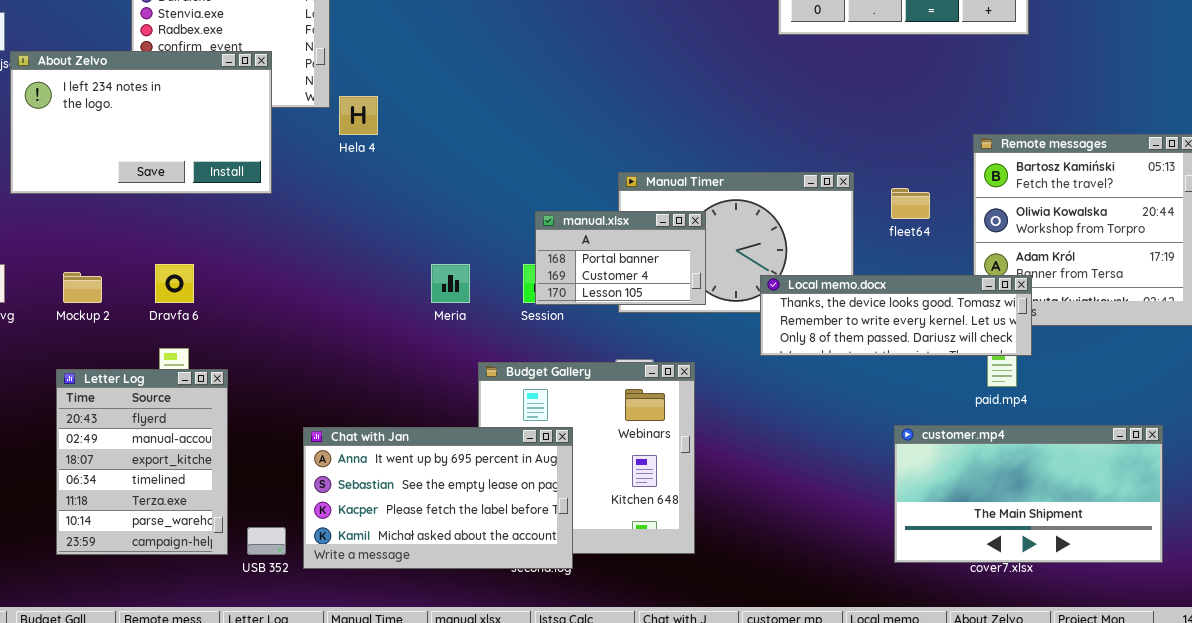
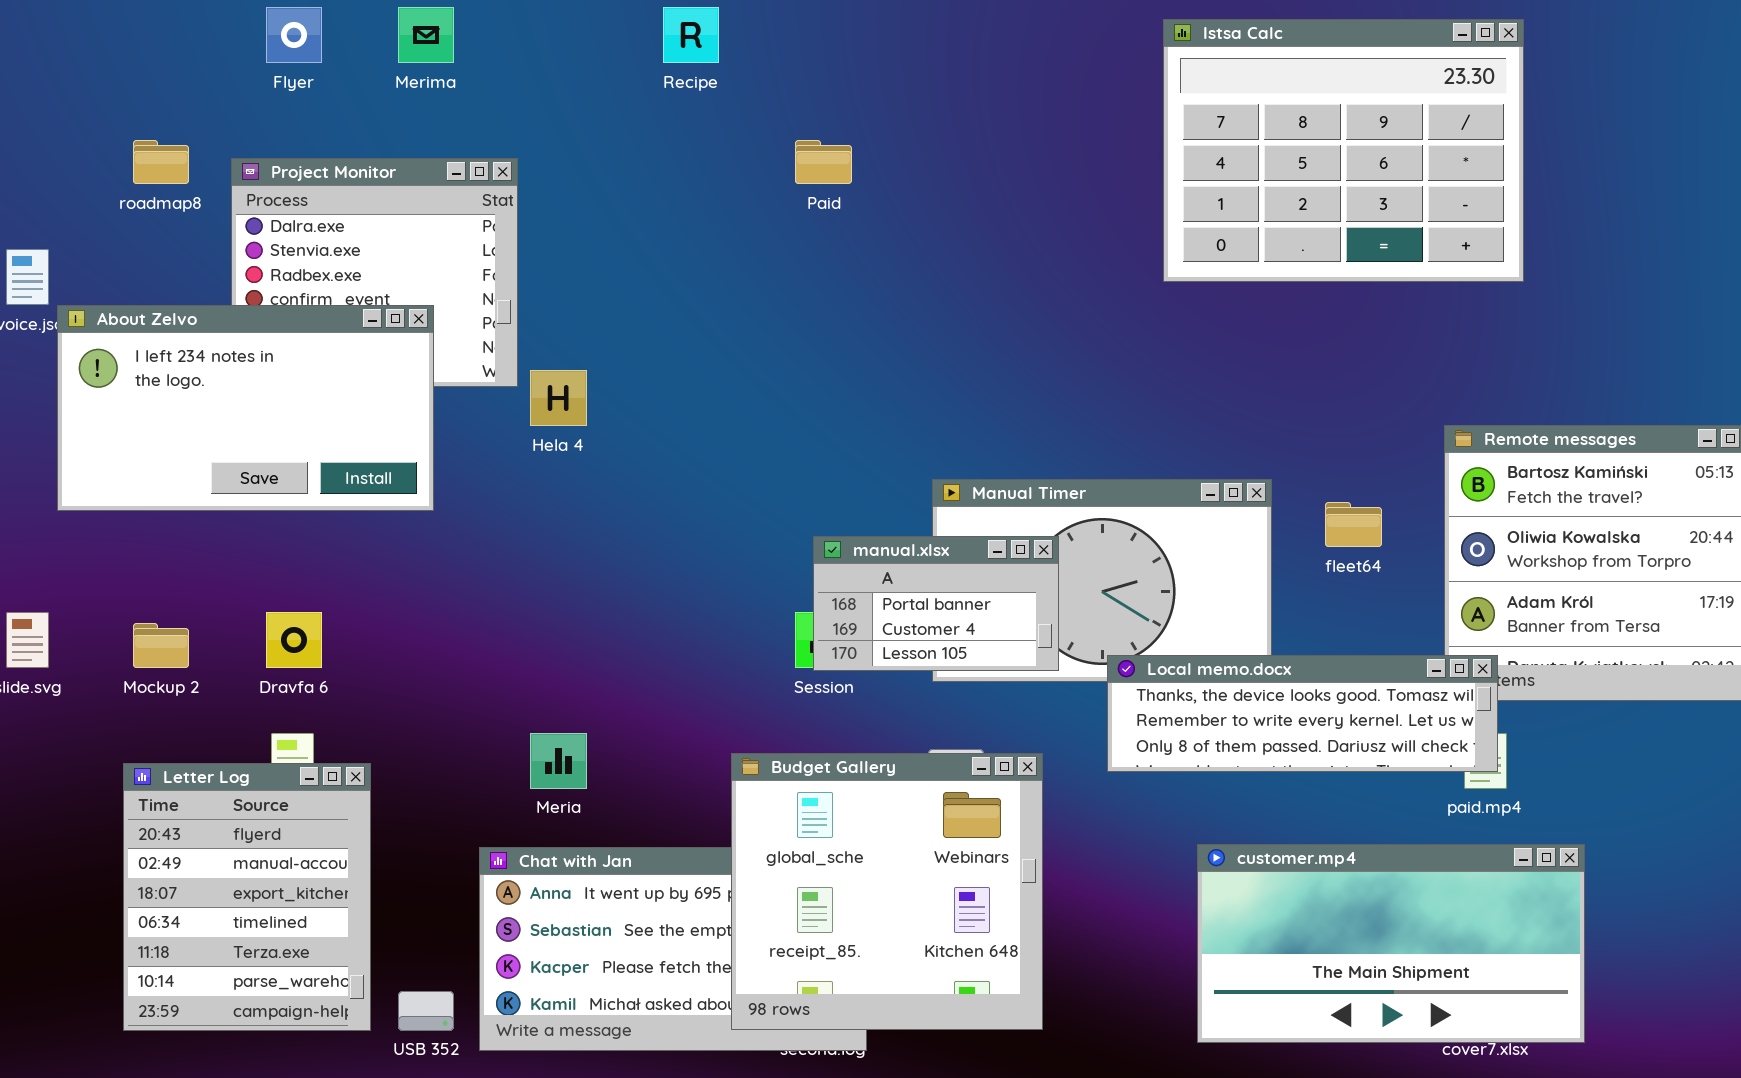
Meria: [431,264,470,303] -> [530,733,587,789], moved
Local memo.docx: [760,275,1032,356] -> [1107,655,1498,772], moved
Budget Gallery: [478,362,695,554] -> [731,753,1043,1030], raised
customer.mp4: [894,425,1163,563] -> [1197,844,1585,1043], moved

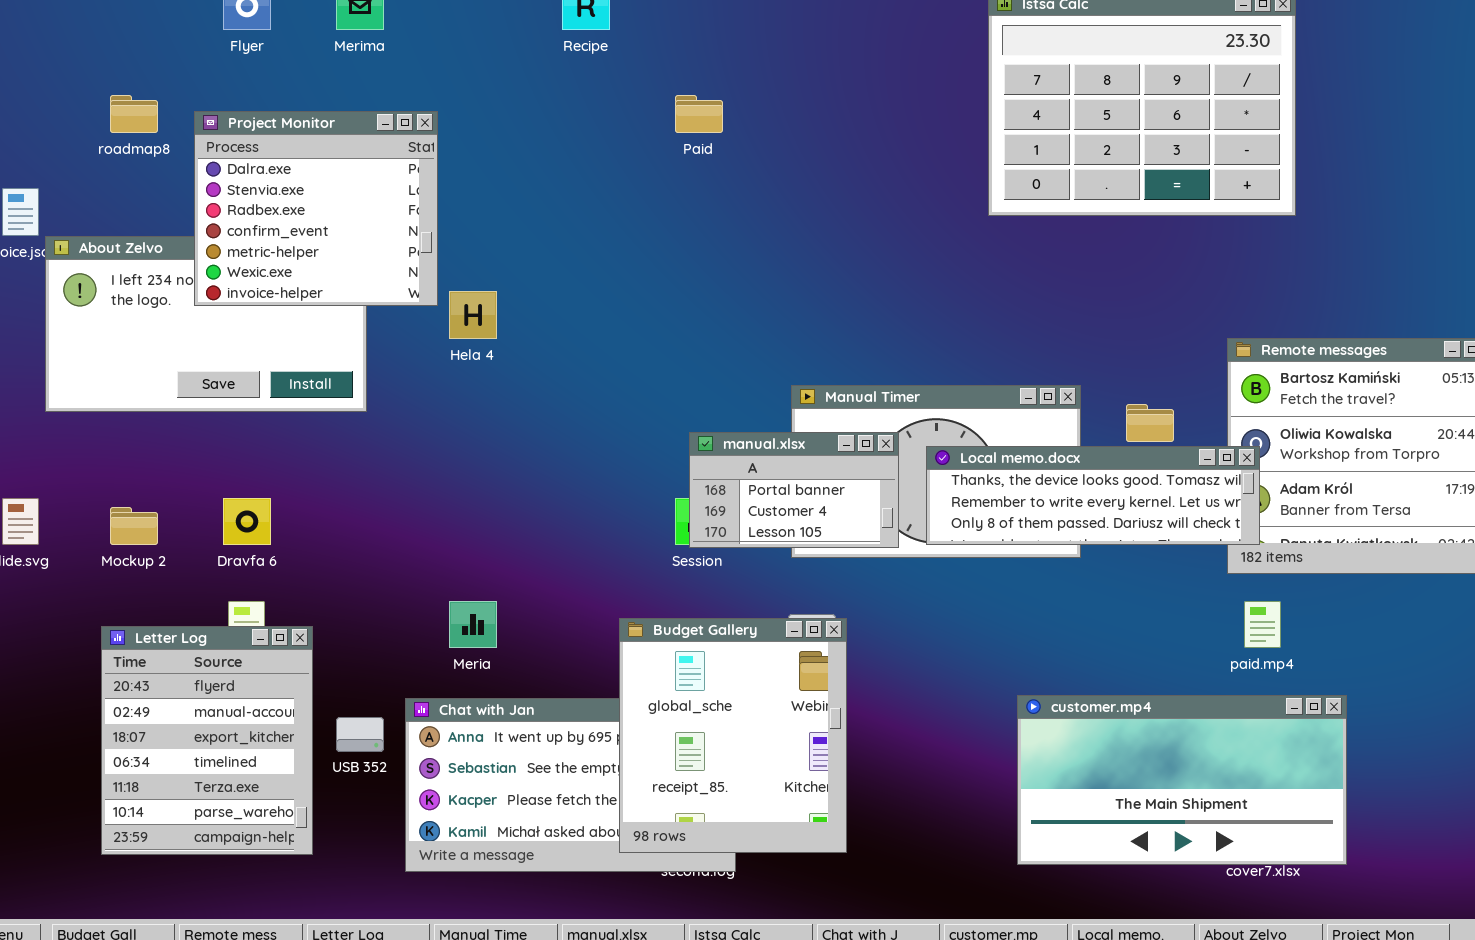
Project Monitor: [231,158,518,387] -> [194,111,438,306], raised
Local memo.docx: [1107,655,1498,772] -> [926,446,1260,545], moved
Budget Gallery: [731,753,1043,1030] -> [619,618,847,853], resized
USB 352: [398,991,454,1031] -> [336,717,384,752], moved

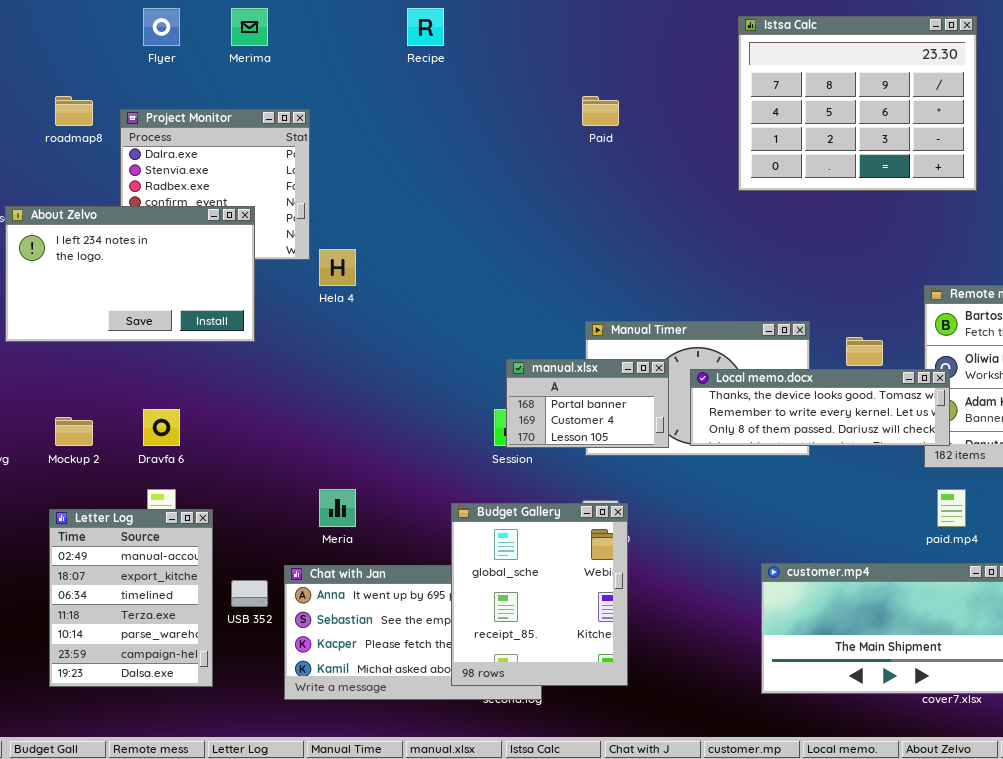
Paid: [675,95,723,133] -> [582,96,619,126], moved
About Zelvo: [45,236,367,412] -> [5,206,255,342], raised
Letter Log: [101,626,313,855] -> [49,509,213,687], scrolled down 1 row

